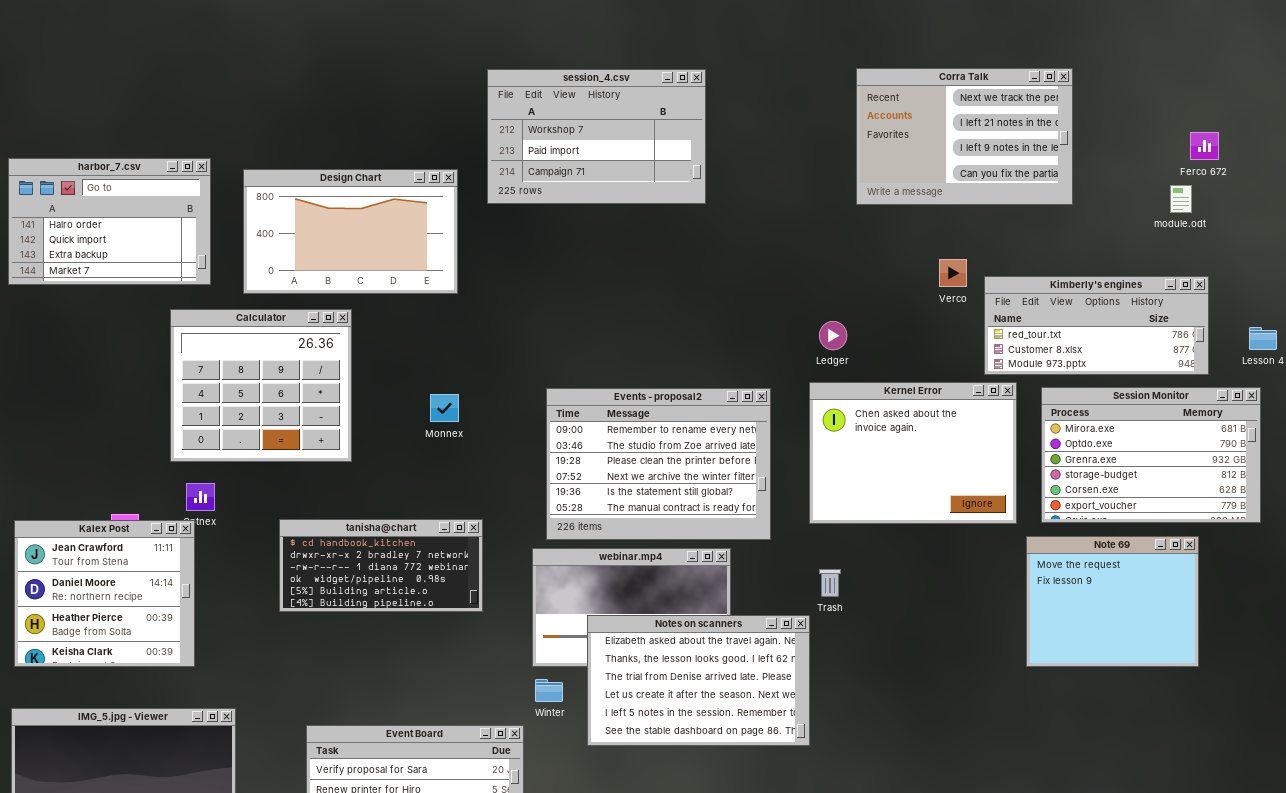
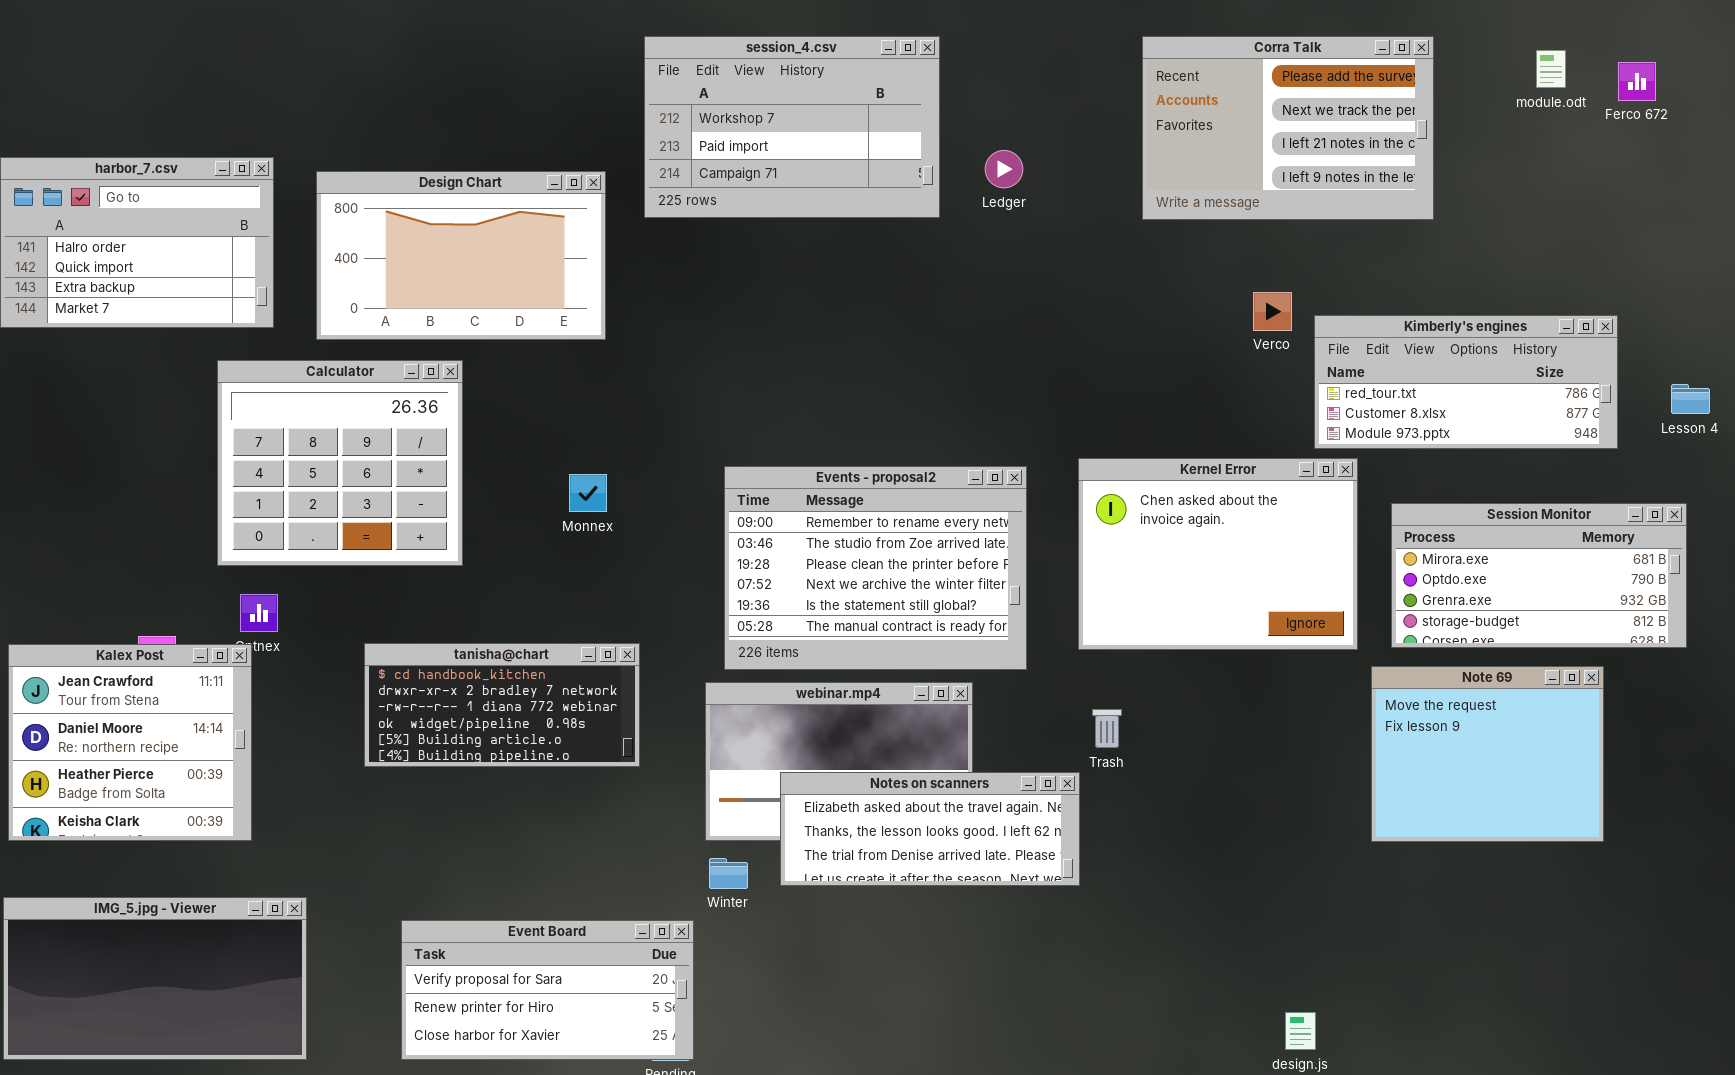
Corra Talk: [856,68,1073,205] -> [1142,36,1434,220], scrolled up 1 row
Ferco 672: [1190,132,1219,160] -> [1618,62,1656,101], moved
module.odt: [1170,185,1192,213] -> [1536,50,1566,88], moved
Ledger: [819,321,847,350] -> [985,150,1023,188], moved
Session Monitor: [1041,387,1261,523] -> [1391,503,1687,648], resized
Notes on scanners: [587,615,810,746] -> [780,772,1080,886], resized

